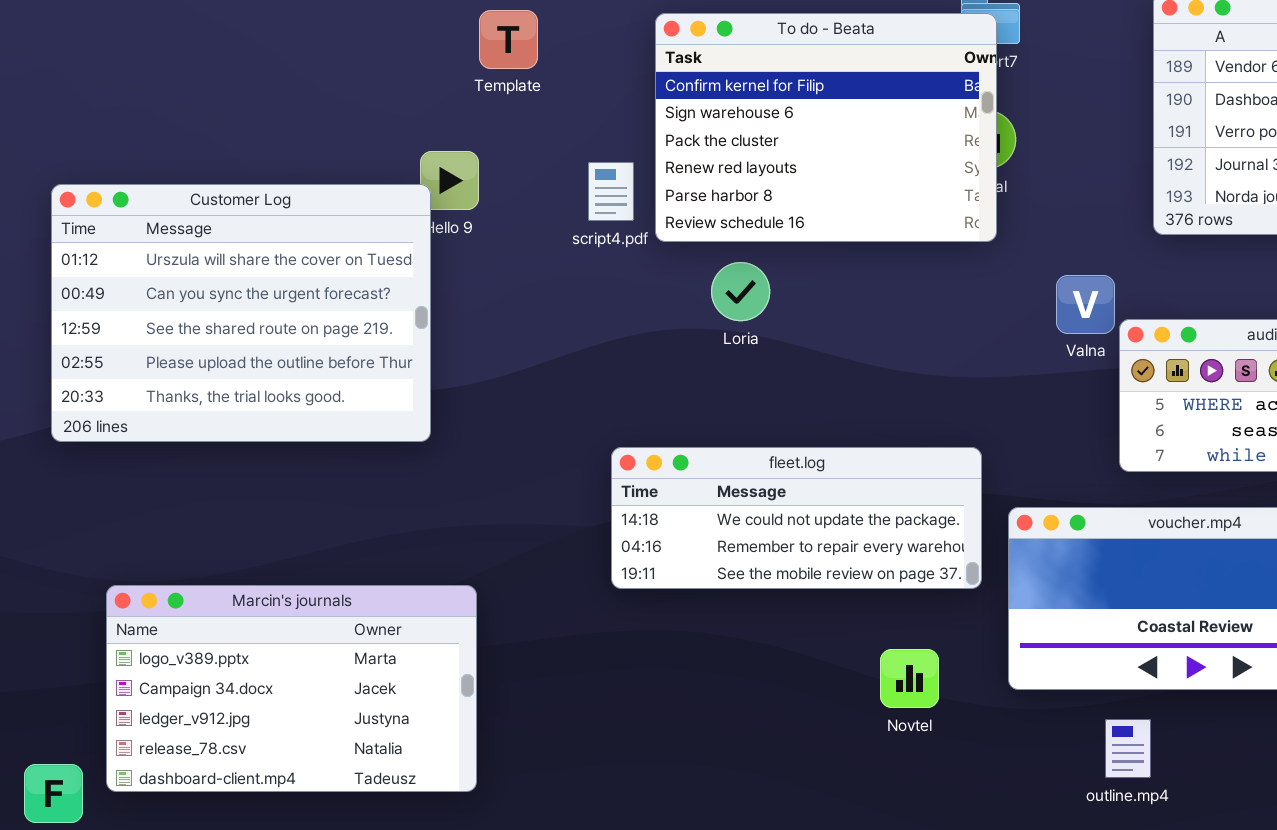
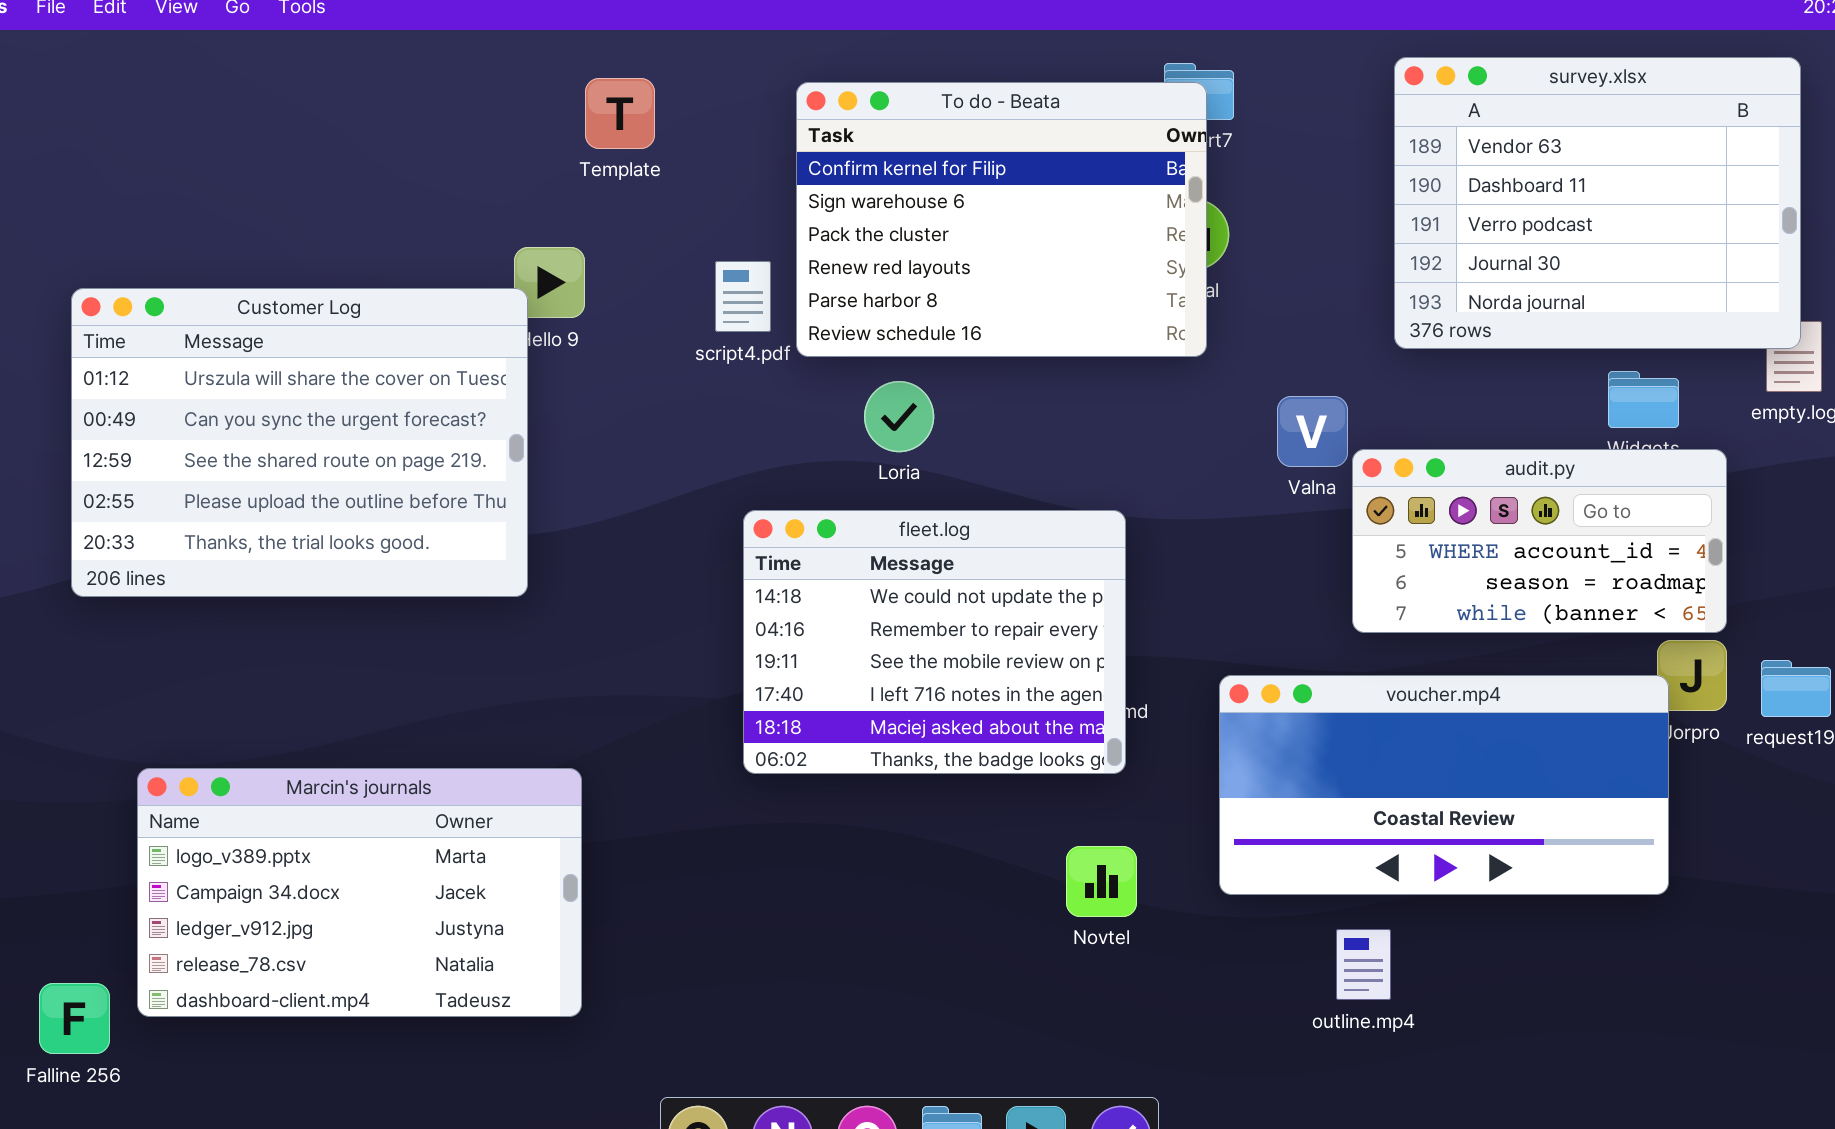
fleet.log: [611,447,982,589] -> [743,510,1126,774], resized

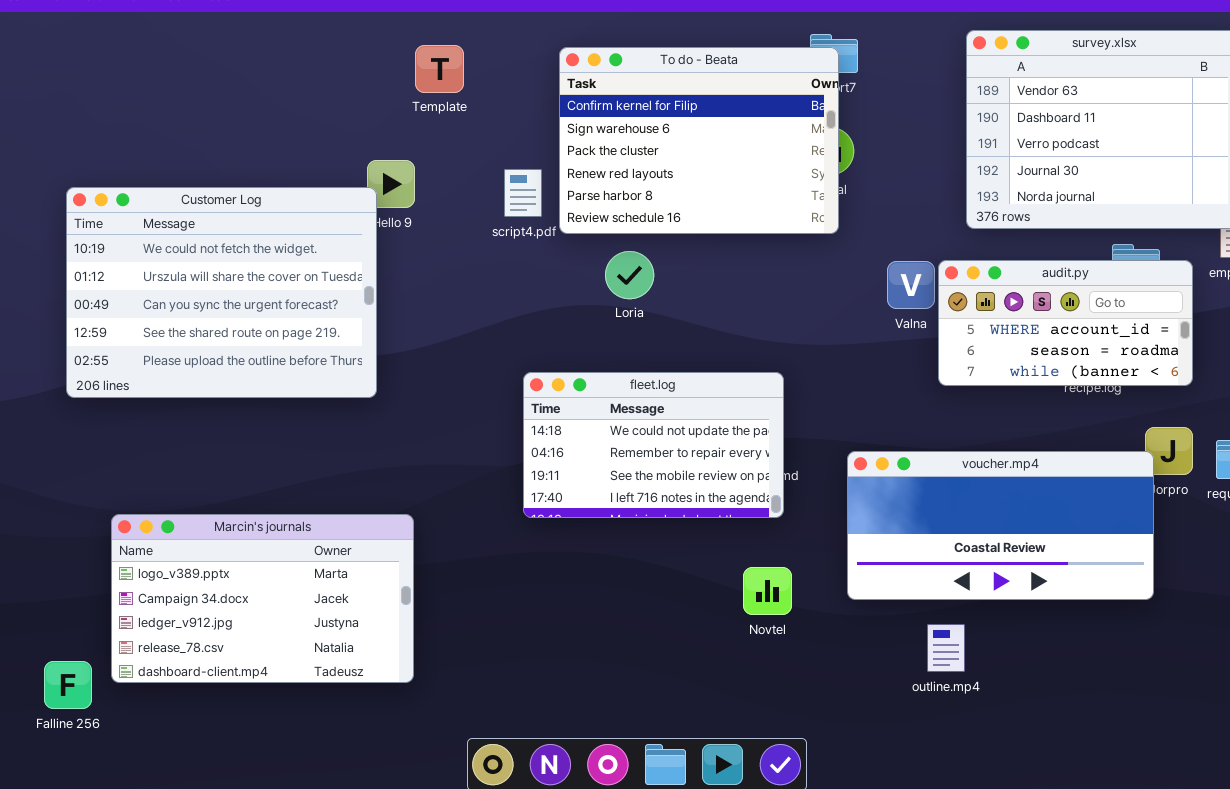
Customer Log: [71,288,528,597] -> [66,187,377,398], scrolled up 1 row
audit.py: [1352,449,1727,633] -> [938,260,1193,386], moved
fleet.log: [743,510,1126,774] -> [523,372,784,518], resized

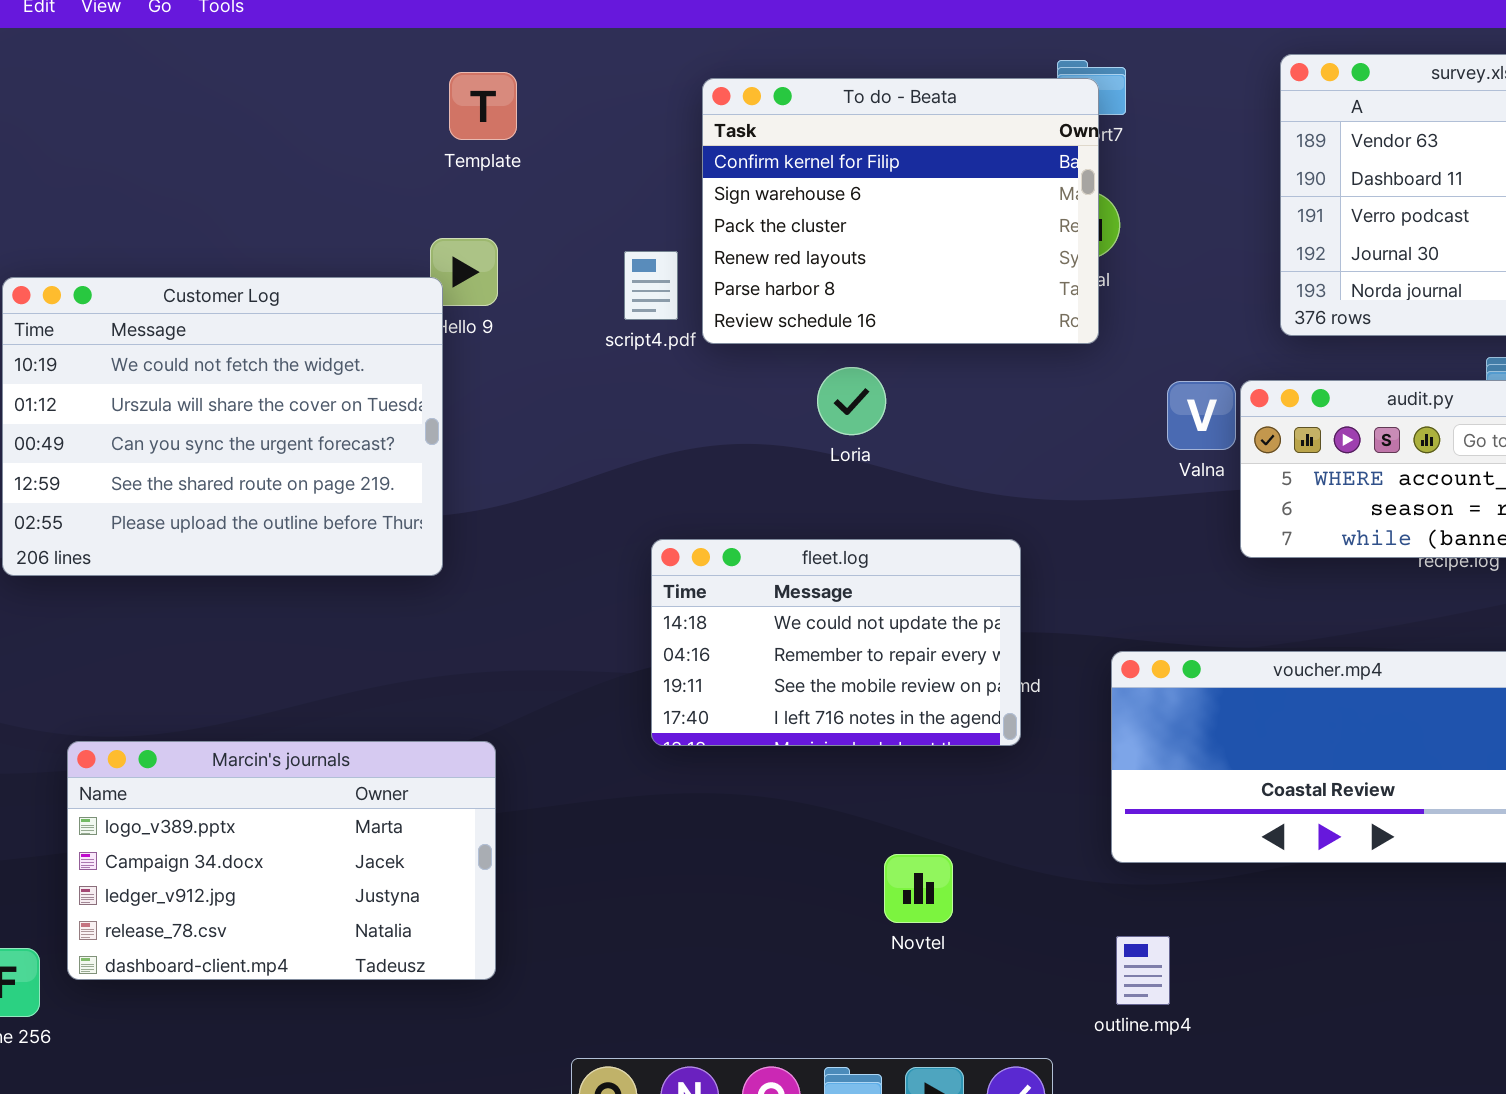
Template: [415,45,464,93] -> [449,72,517,140], moved
Loria: [605,251,654,299] -> [817,367,886,435], moved
Novtel: [743,567,792,615] -> [884,854,953,923], moved
outline.mp4: [927,624,965,672] -> [1116,936,1170,1005], moved

